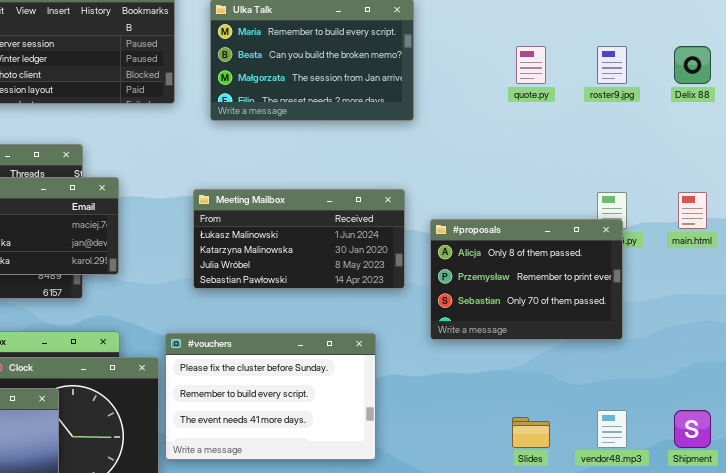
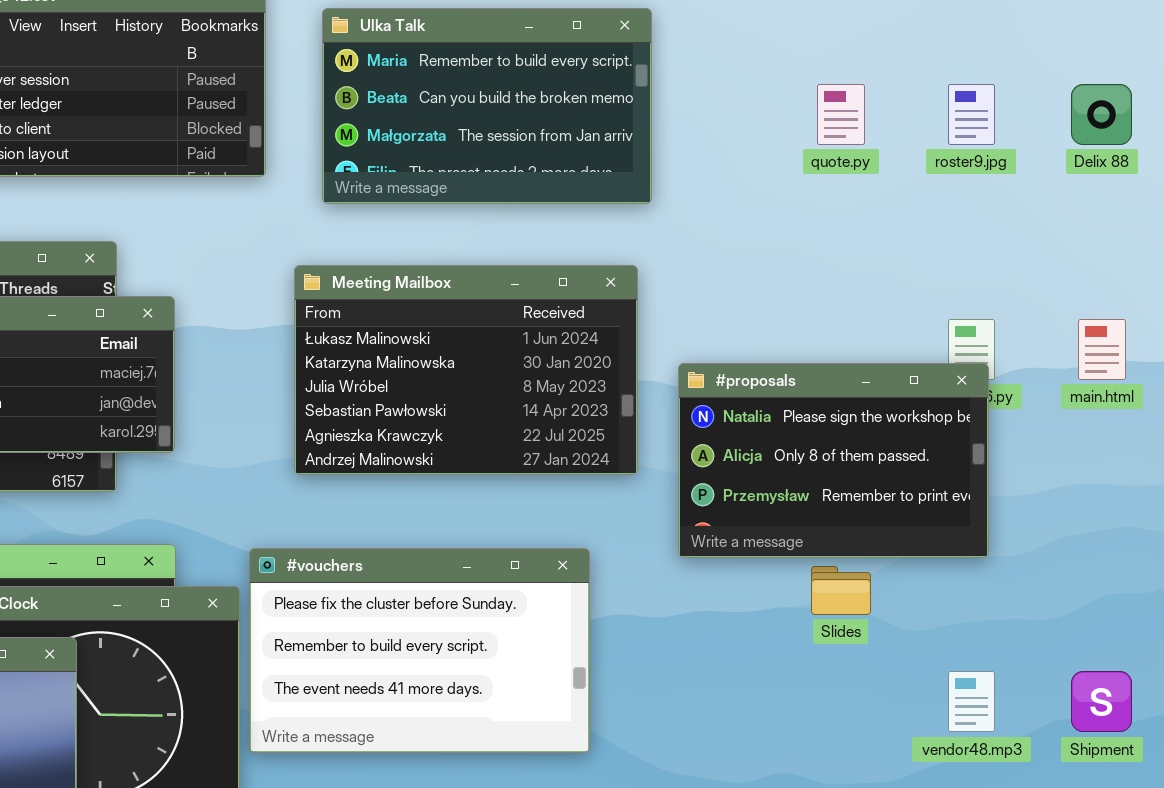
Meeting Mailbox: [193,189,405,289] -> [294,265,638,475], resized
#proposals: [430,219,623,340] -> [678,363,989,558], scrolled up 1 row
Slides: [512,417,550,448] -> [811,566,871,615], moved

